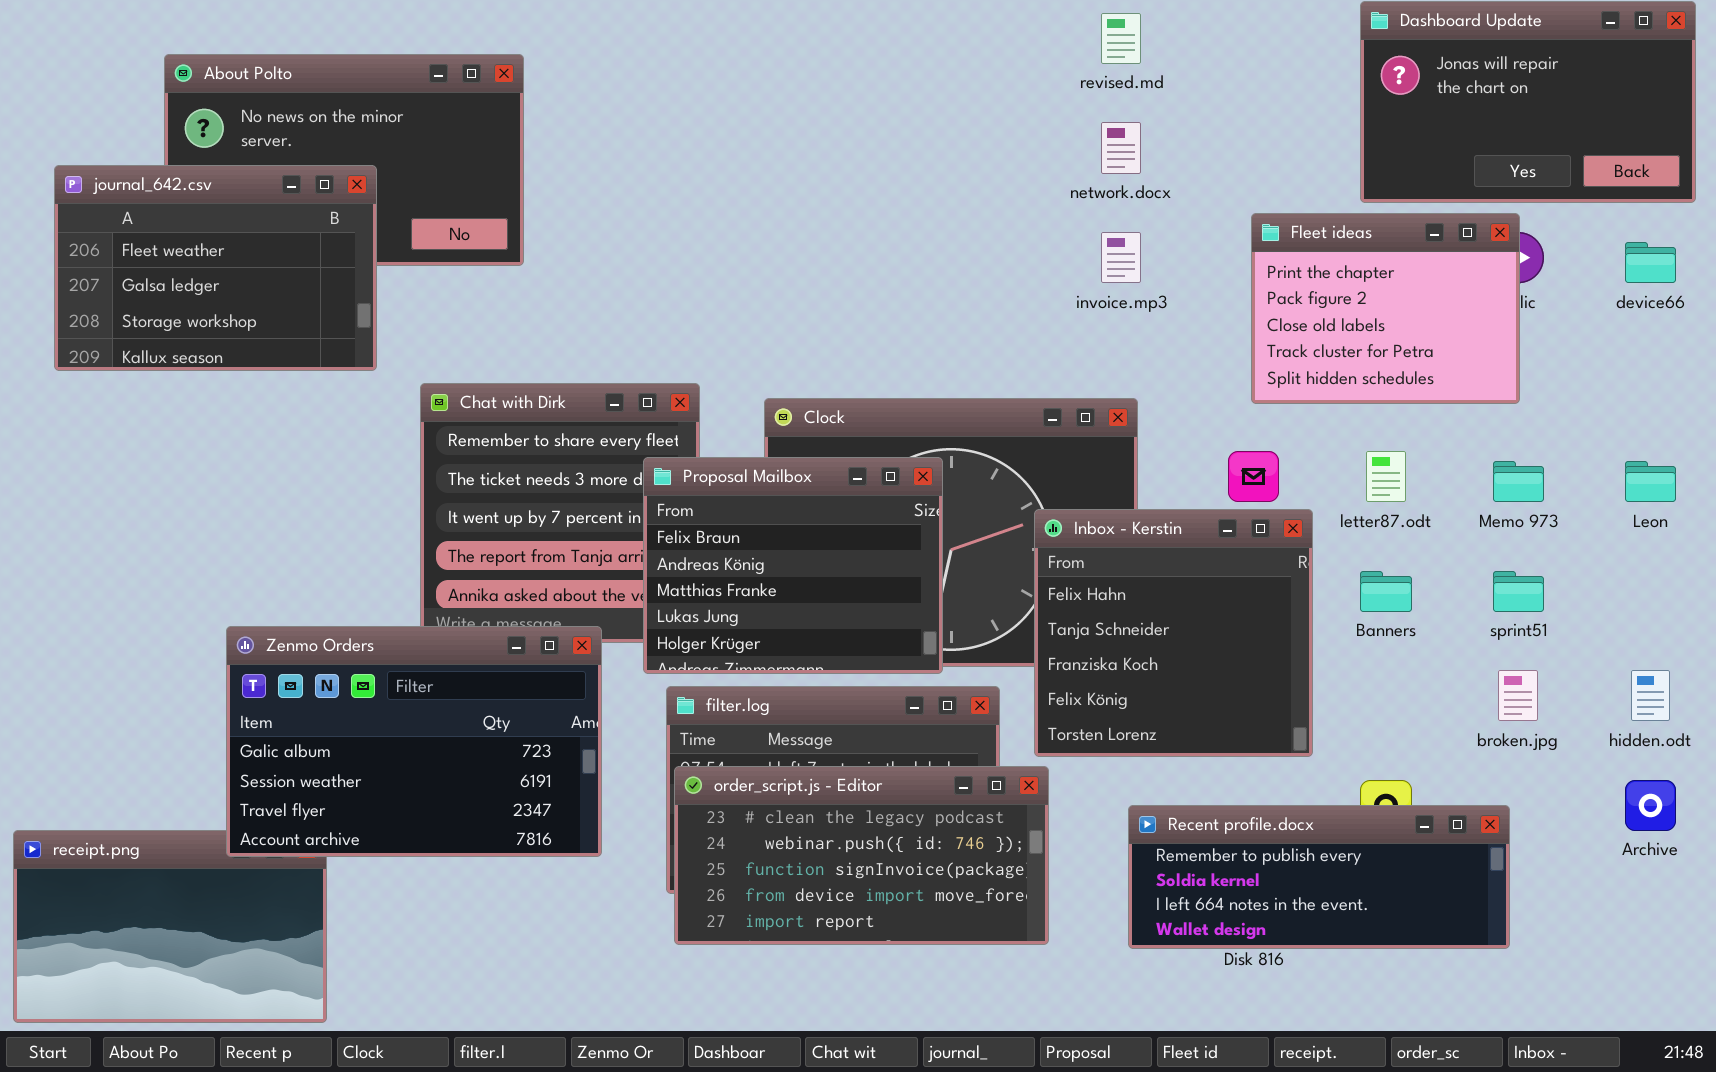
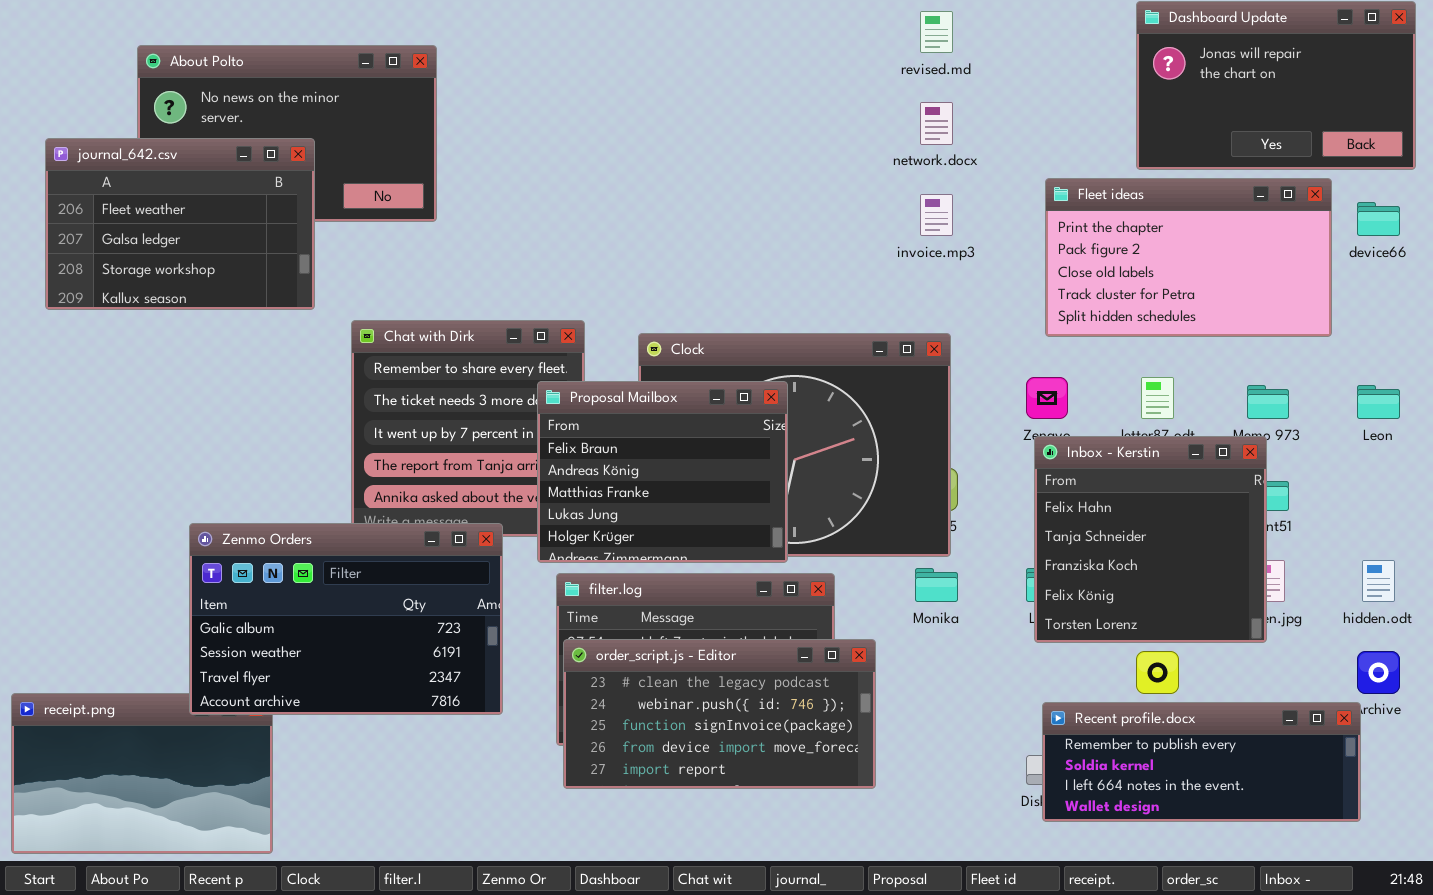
Fleet ideas: [1251,213,1520,404] -> [1045,178,1332,337], resized
Inbox - Kerstin: [1034,509,1313,757] -> [1034,436,1267,643], moved
Recent profile.docx: [1128,805,1510,949] -> [1042,702,1361,822], moved

